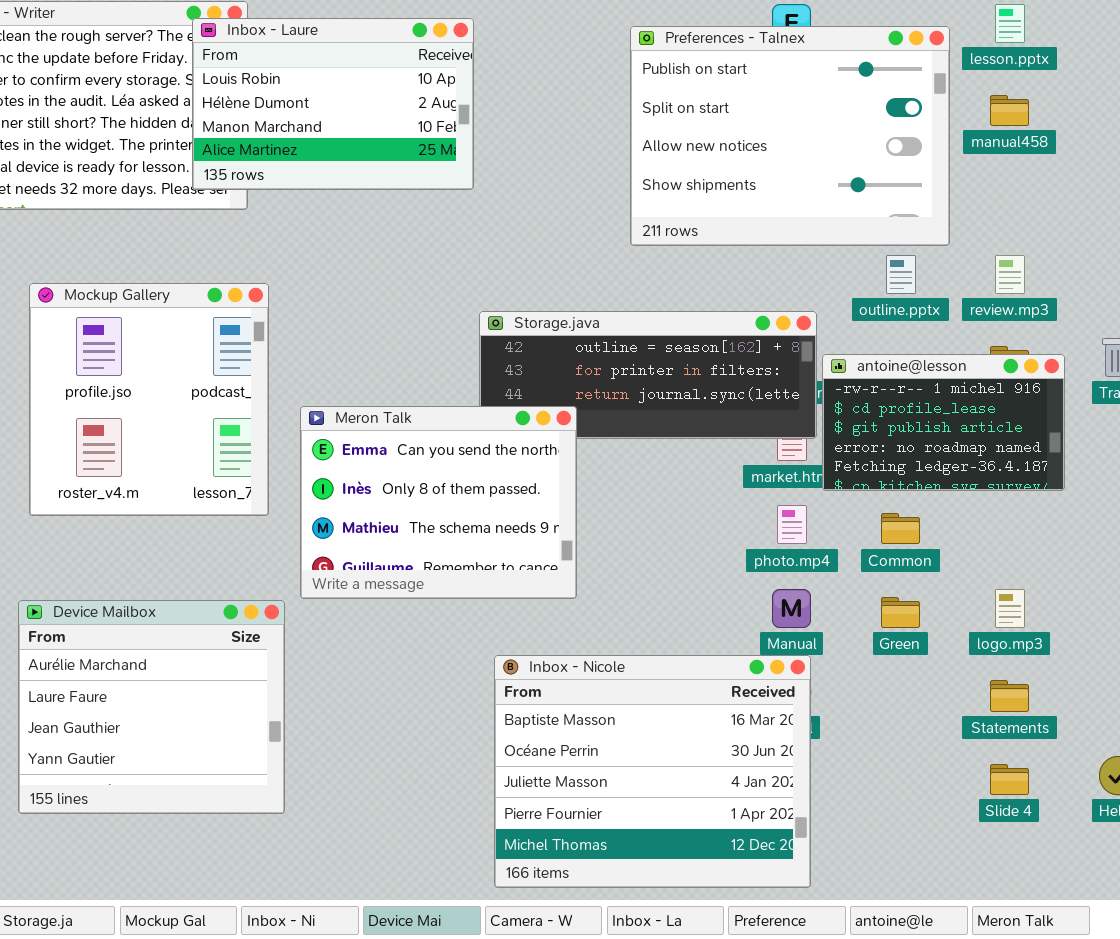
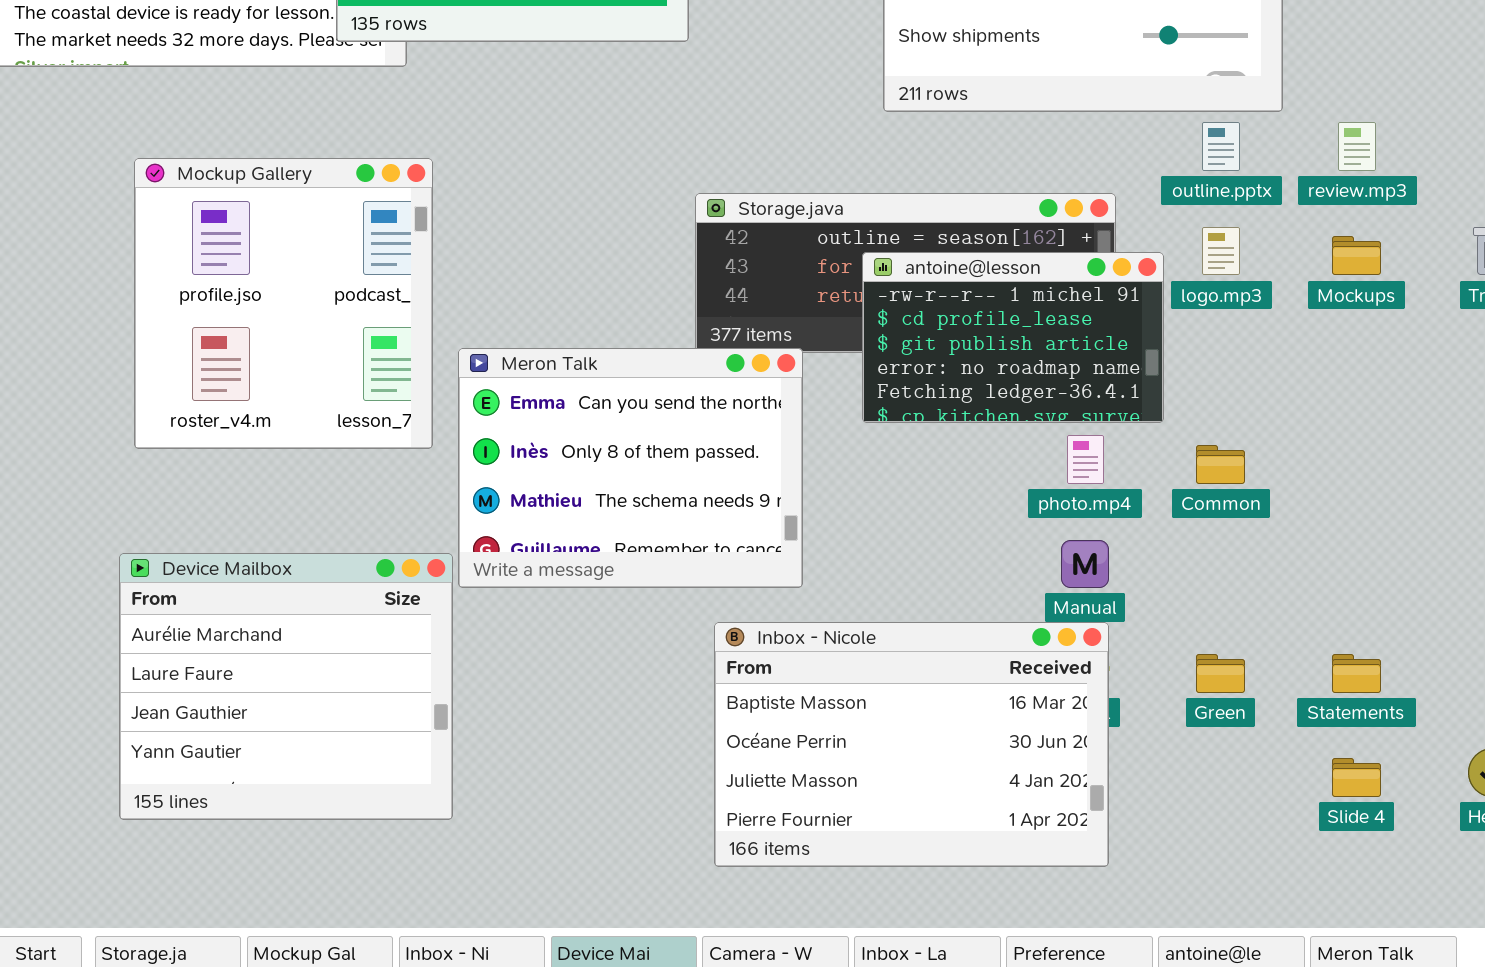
antoine@lesson: [822,354,1065,491] -> [862,252,1164,423], moved
Meron Talk: [300,406,577,599] -> [458,348,803,588], moved
logo.mp3: [995,589,1025,628] -> [1202,227,1240,275], moved
Green: [881,597,920,628] -> [1196,654,1245,693], moved
Inbox - Nicole: [494,655,811,888] -> [714,622,1109,867], resized

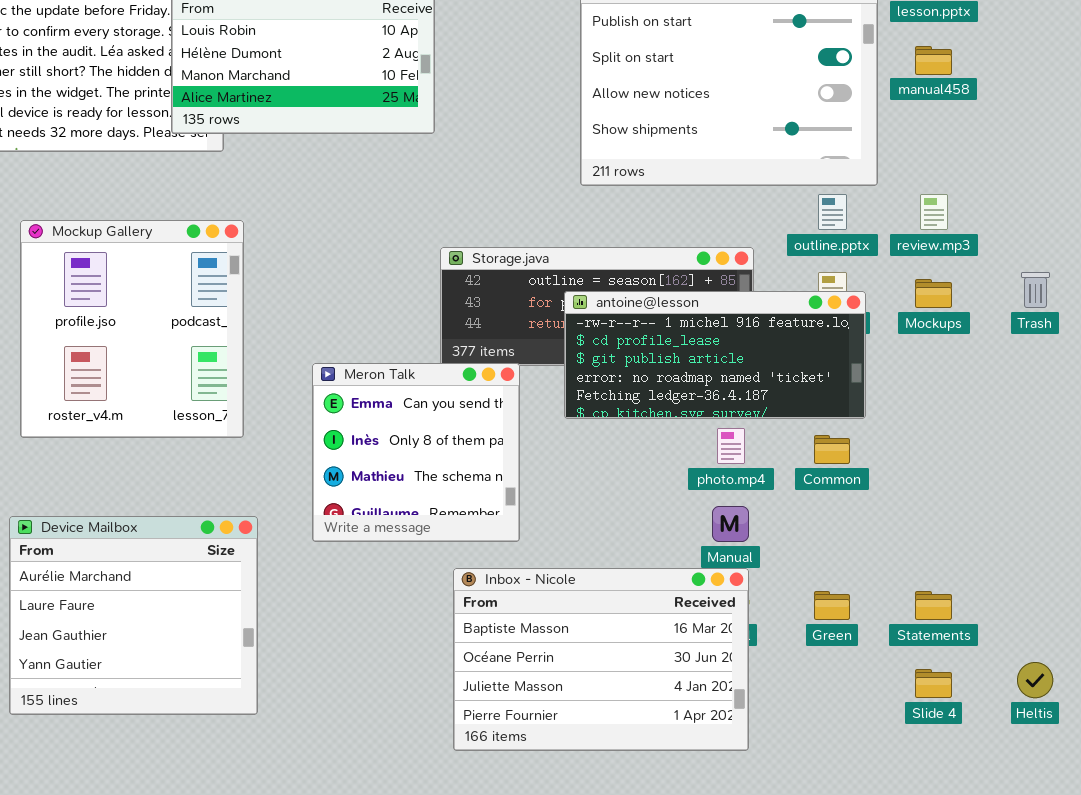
antoine@lesson: [862,252,1164,423] -> [564,291,866,419], resized
Meron Talk: [458,348,803,588] -> [312,363,520,542], resized

